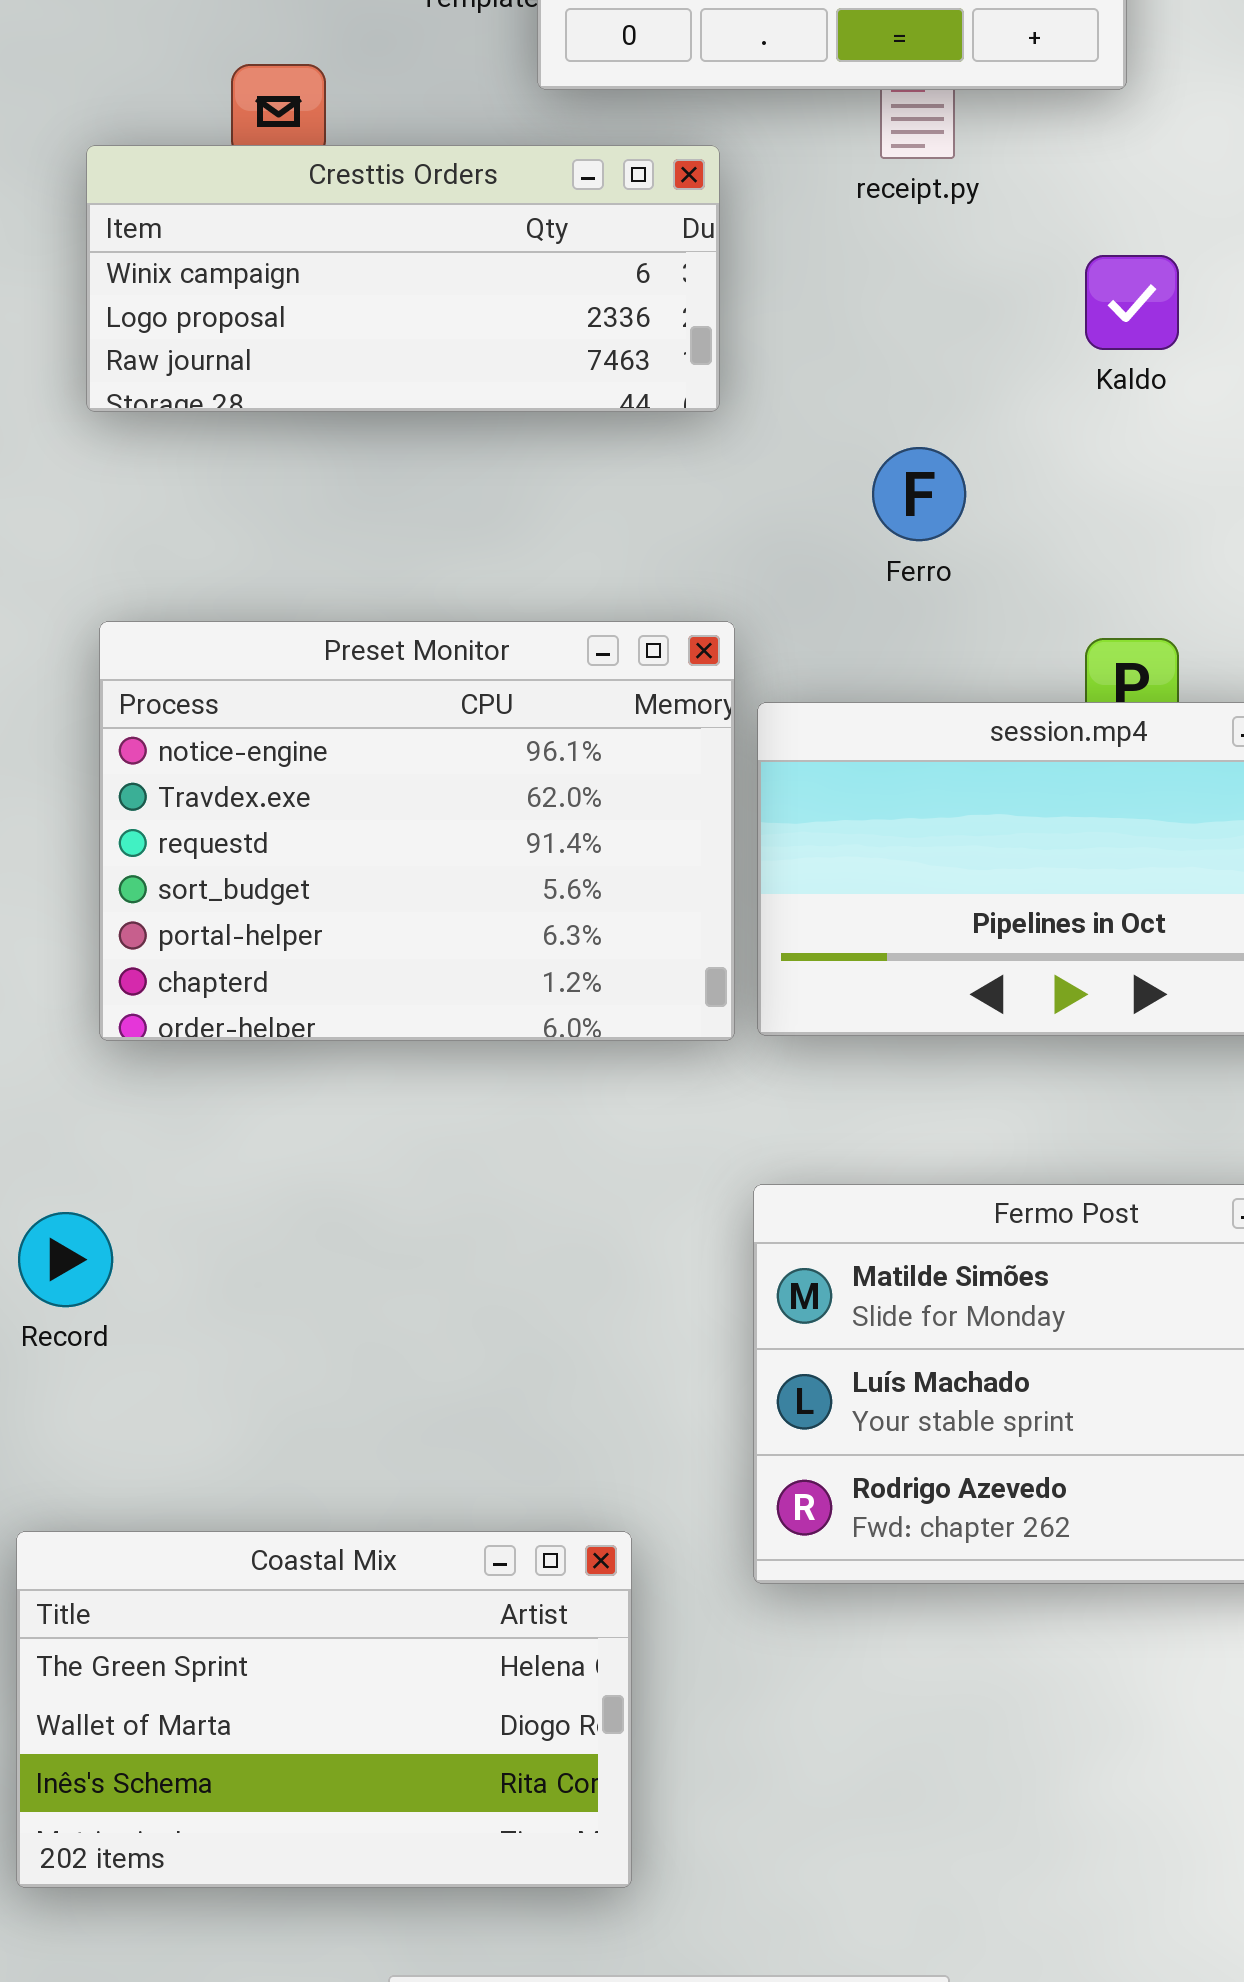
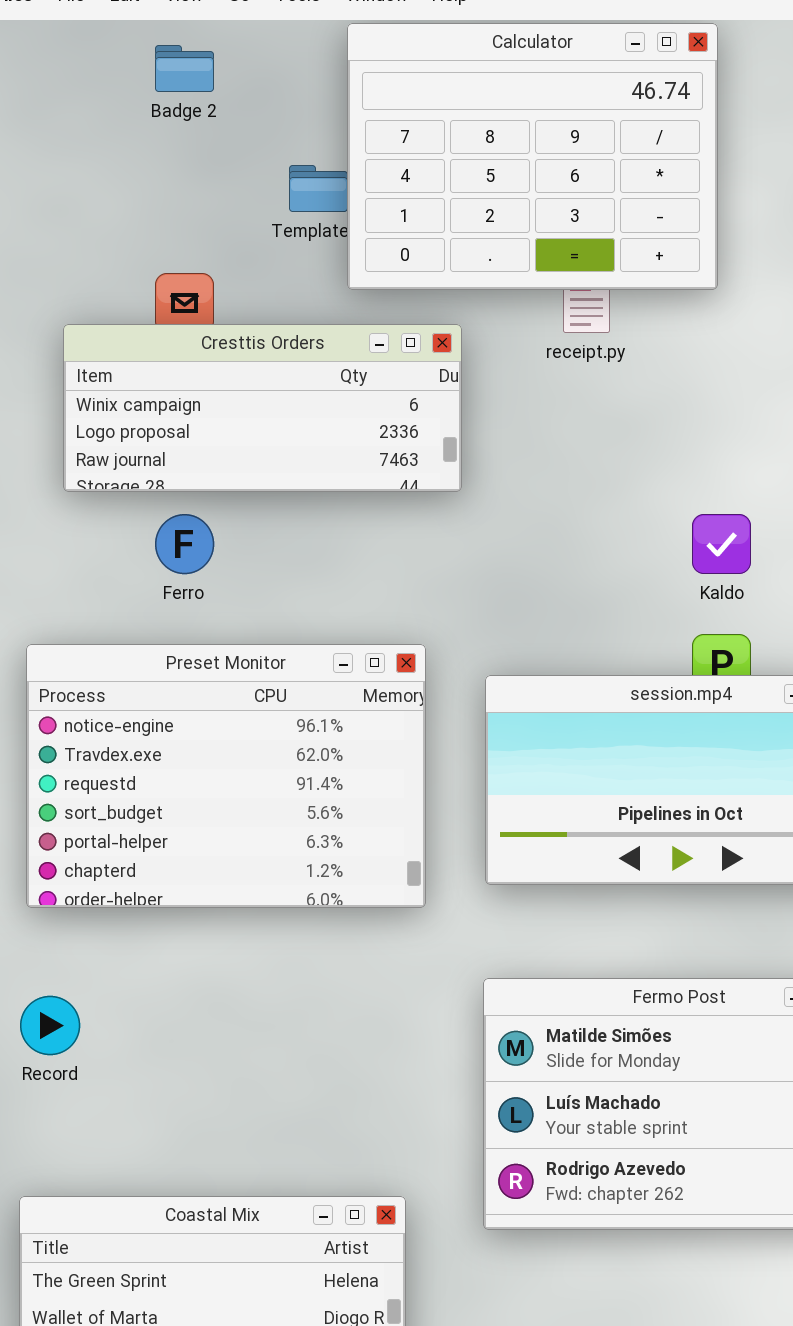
Kaldo: [1085,255,1179,350] -> [692,514,751,574], moved
Ferro: [872,447,966,541] -> [155,514,214,574], moved
Preset Monitor: [99,621,735,1041] -> [26,644,426,908], moved

